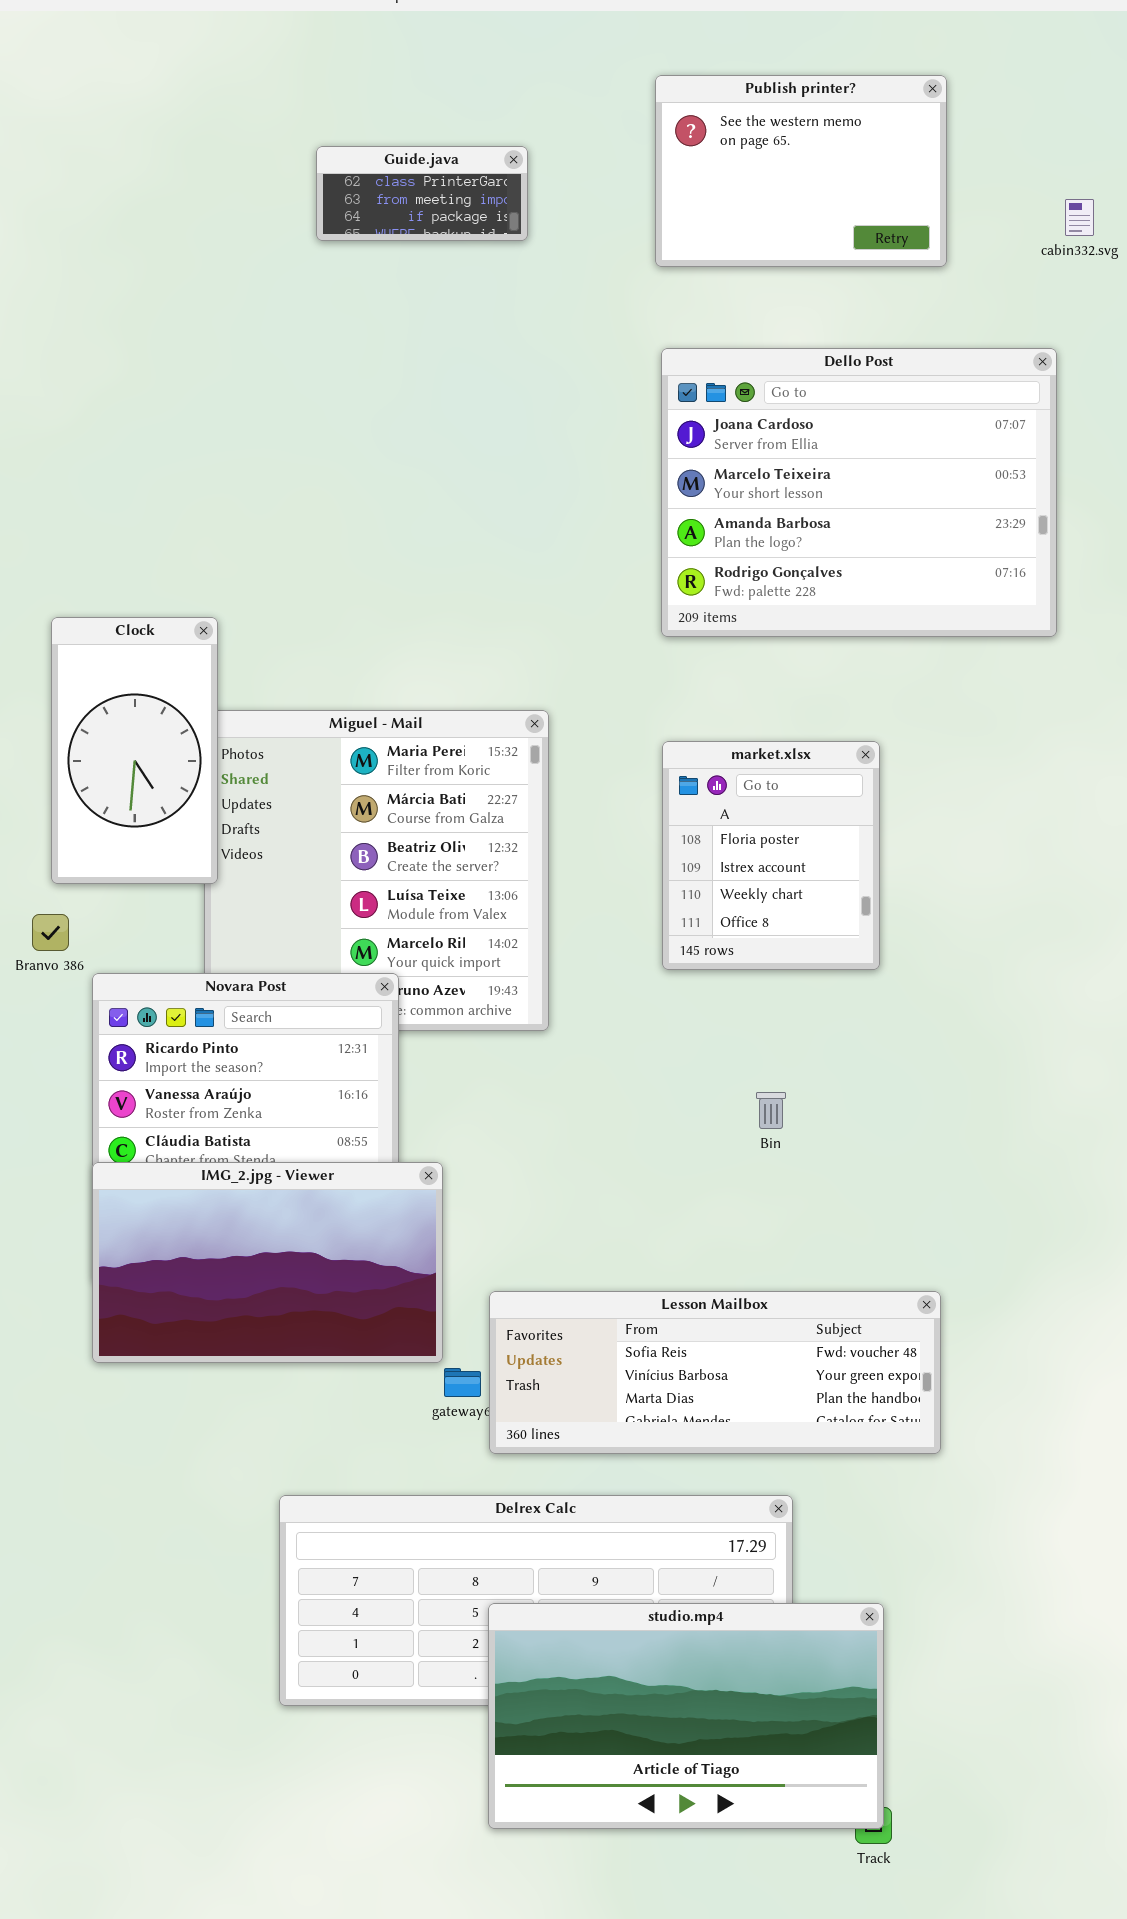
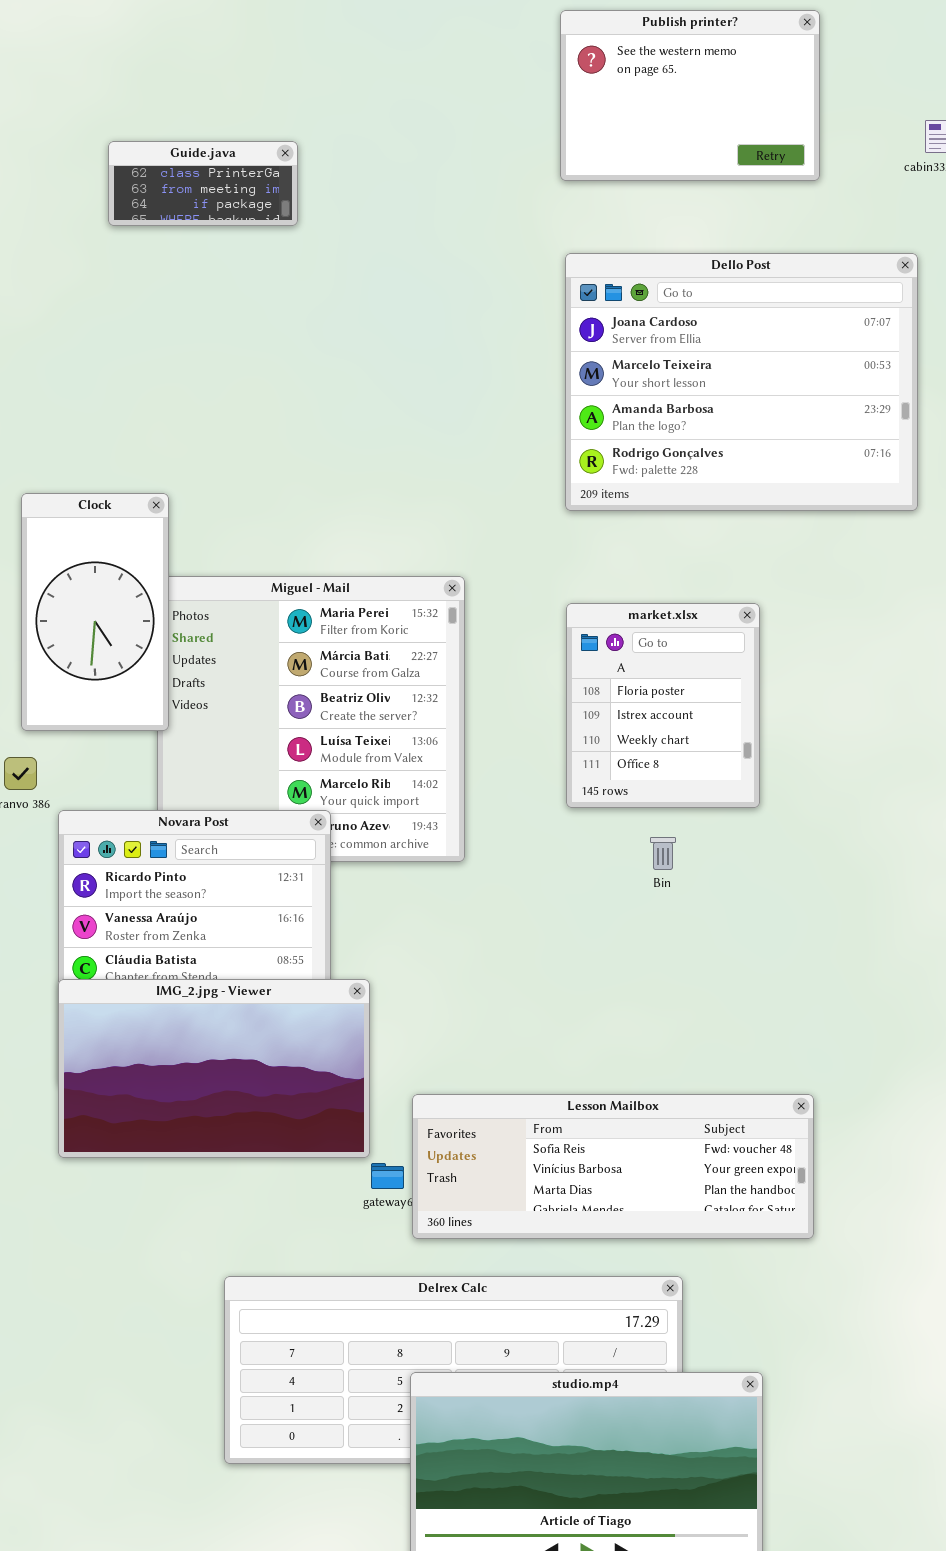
Guide.java: [316,146,528,241] -> [108,141,298,226], moved
Bin: [756,1092,786,1129] -> [650,837,676,870], moved

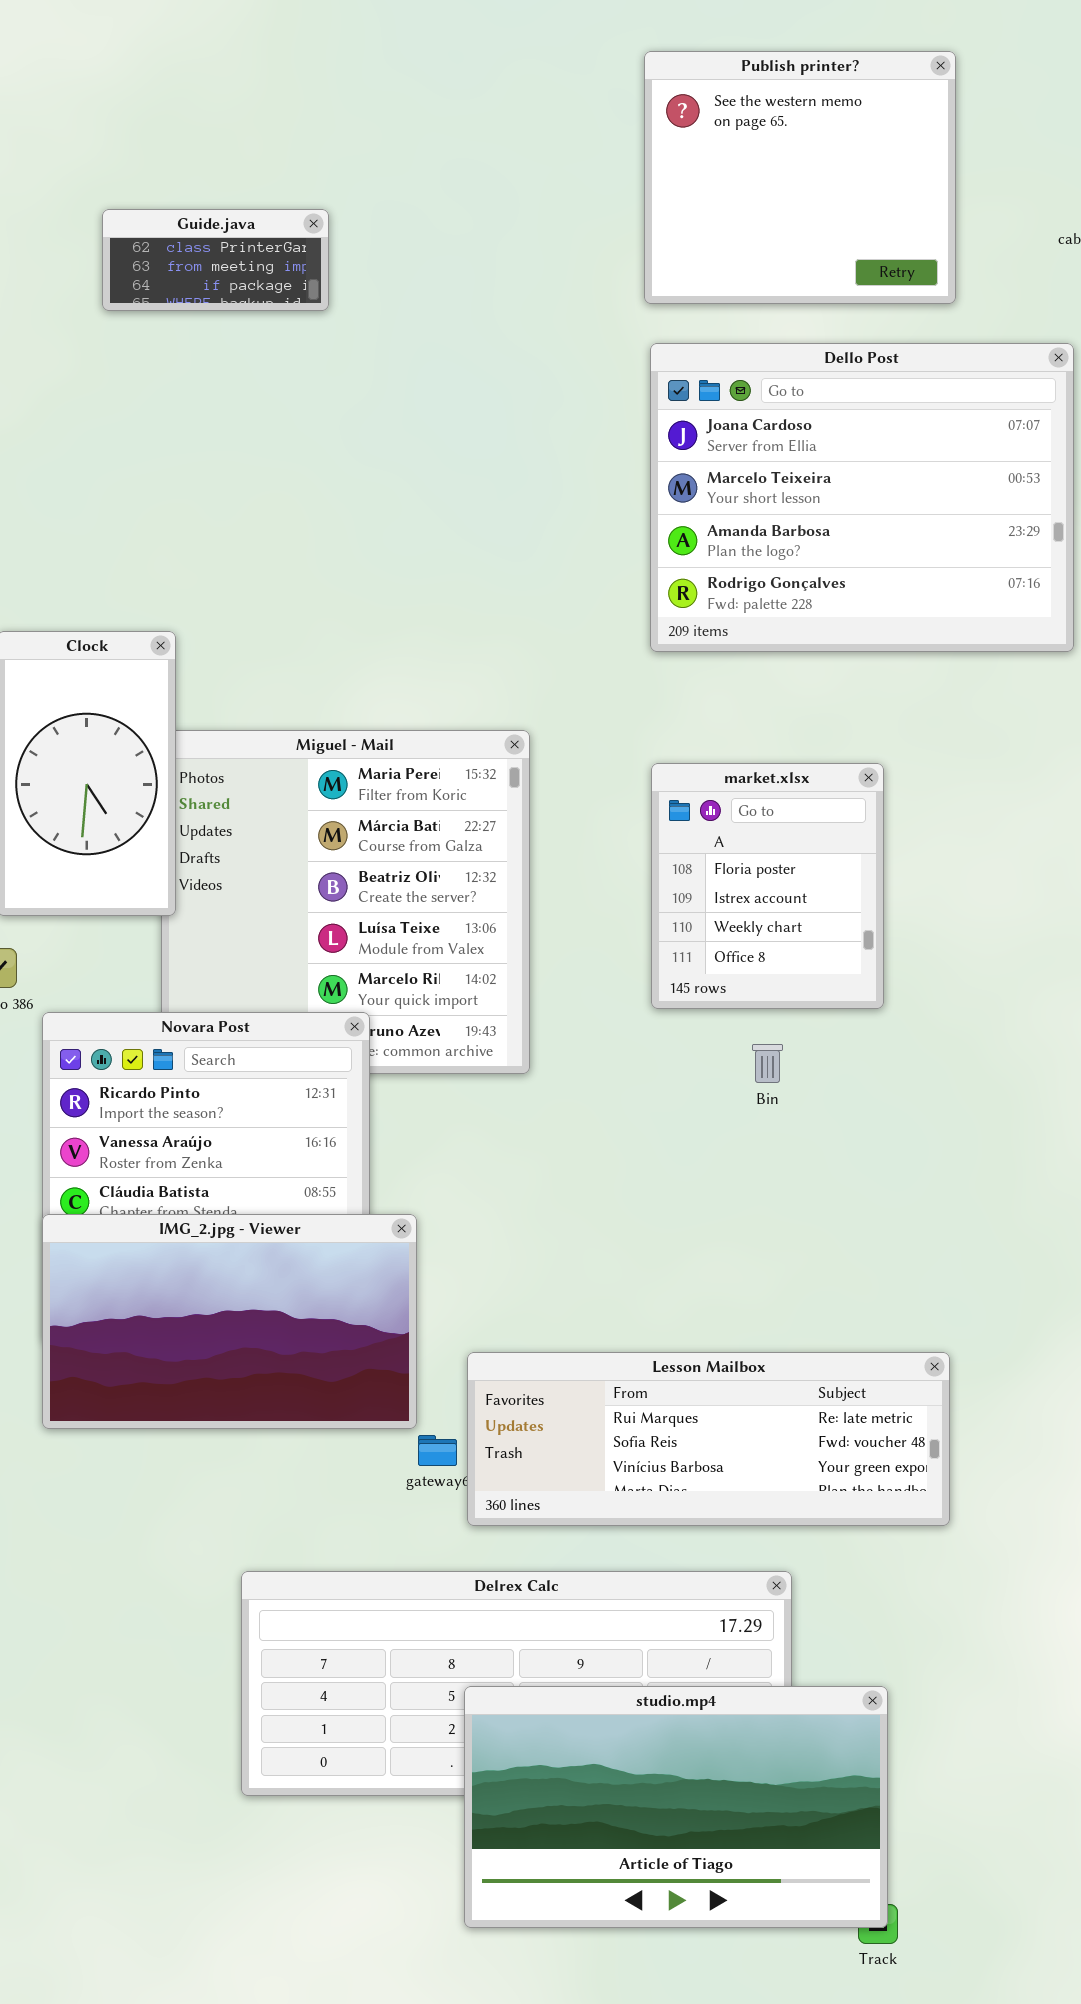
Publish printer?: [560,10,820,181] -> [644,51,956,304], resized
Lesson Mailbox: [412,1094,814,1239] -> [467,1352,950,1526], scrolled up 1 row

